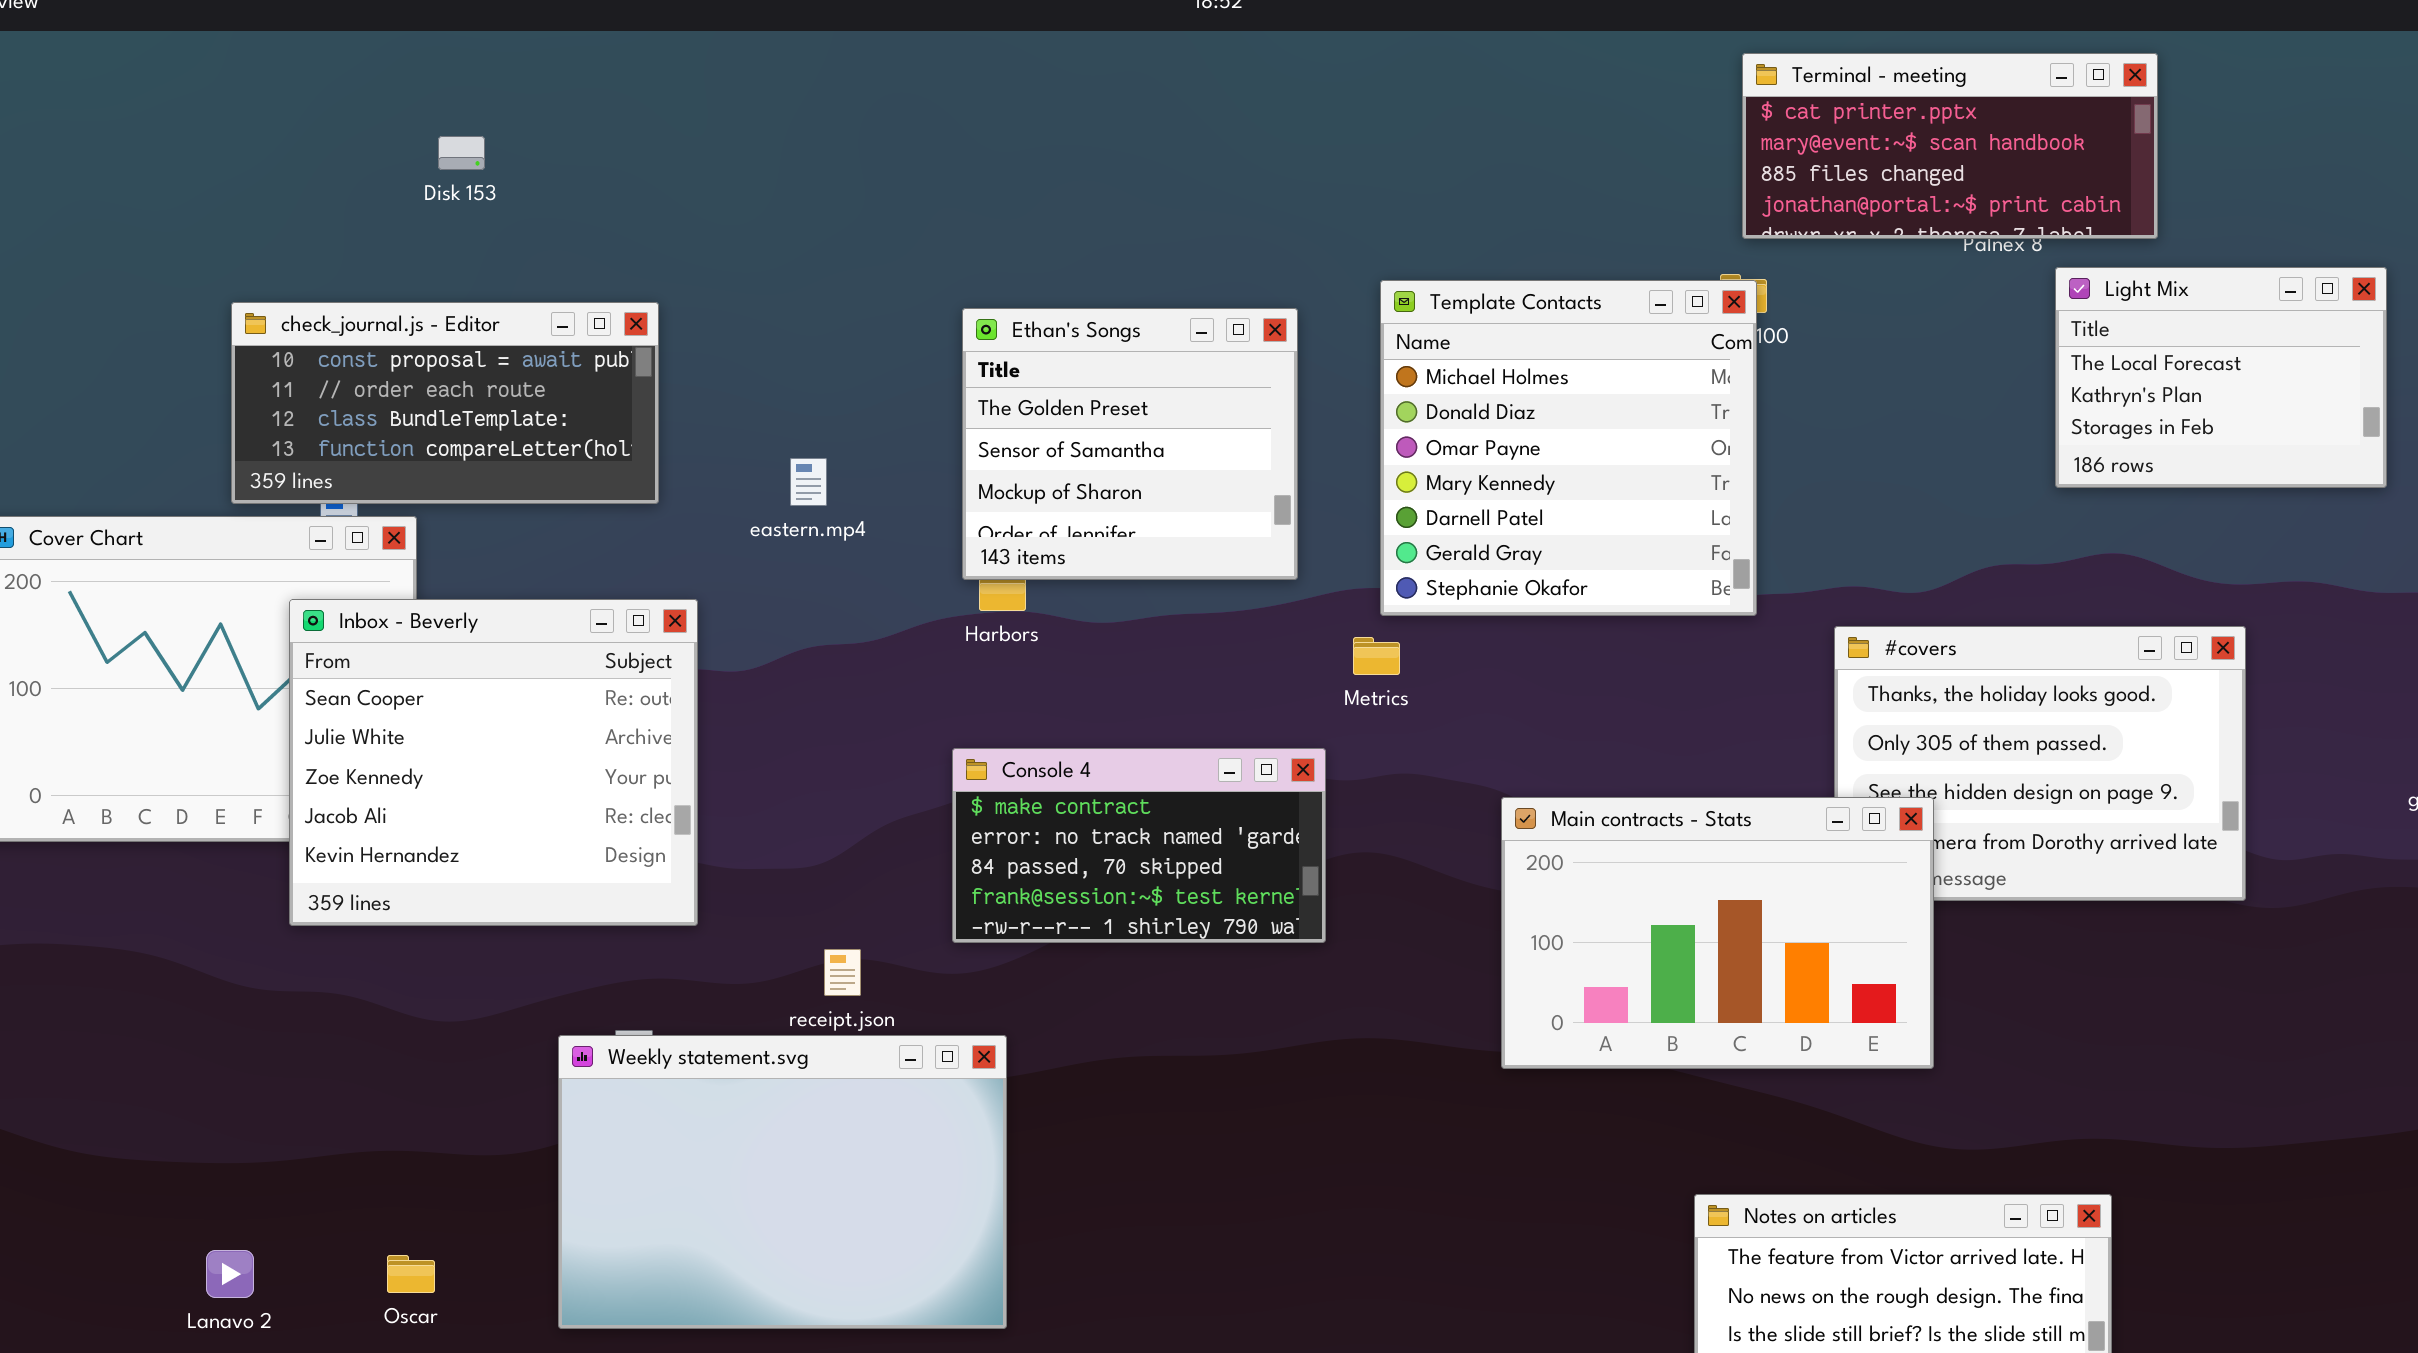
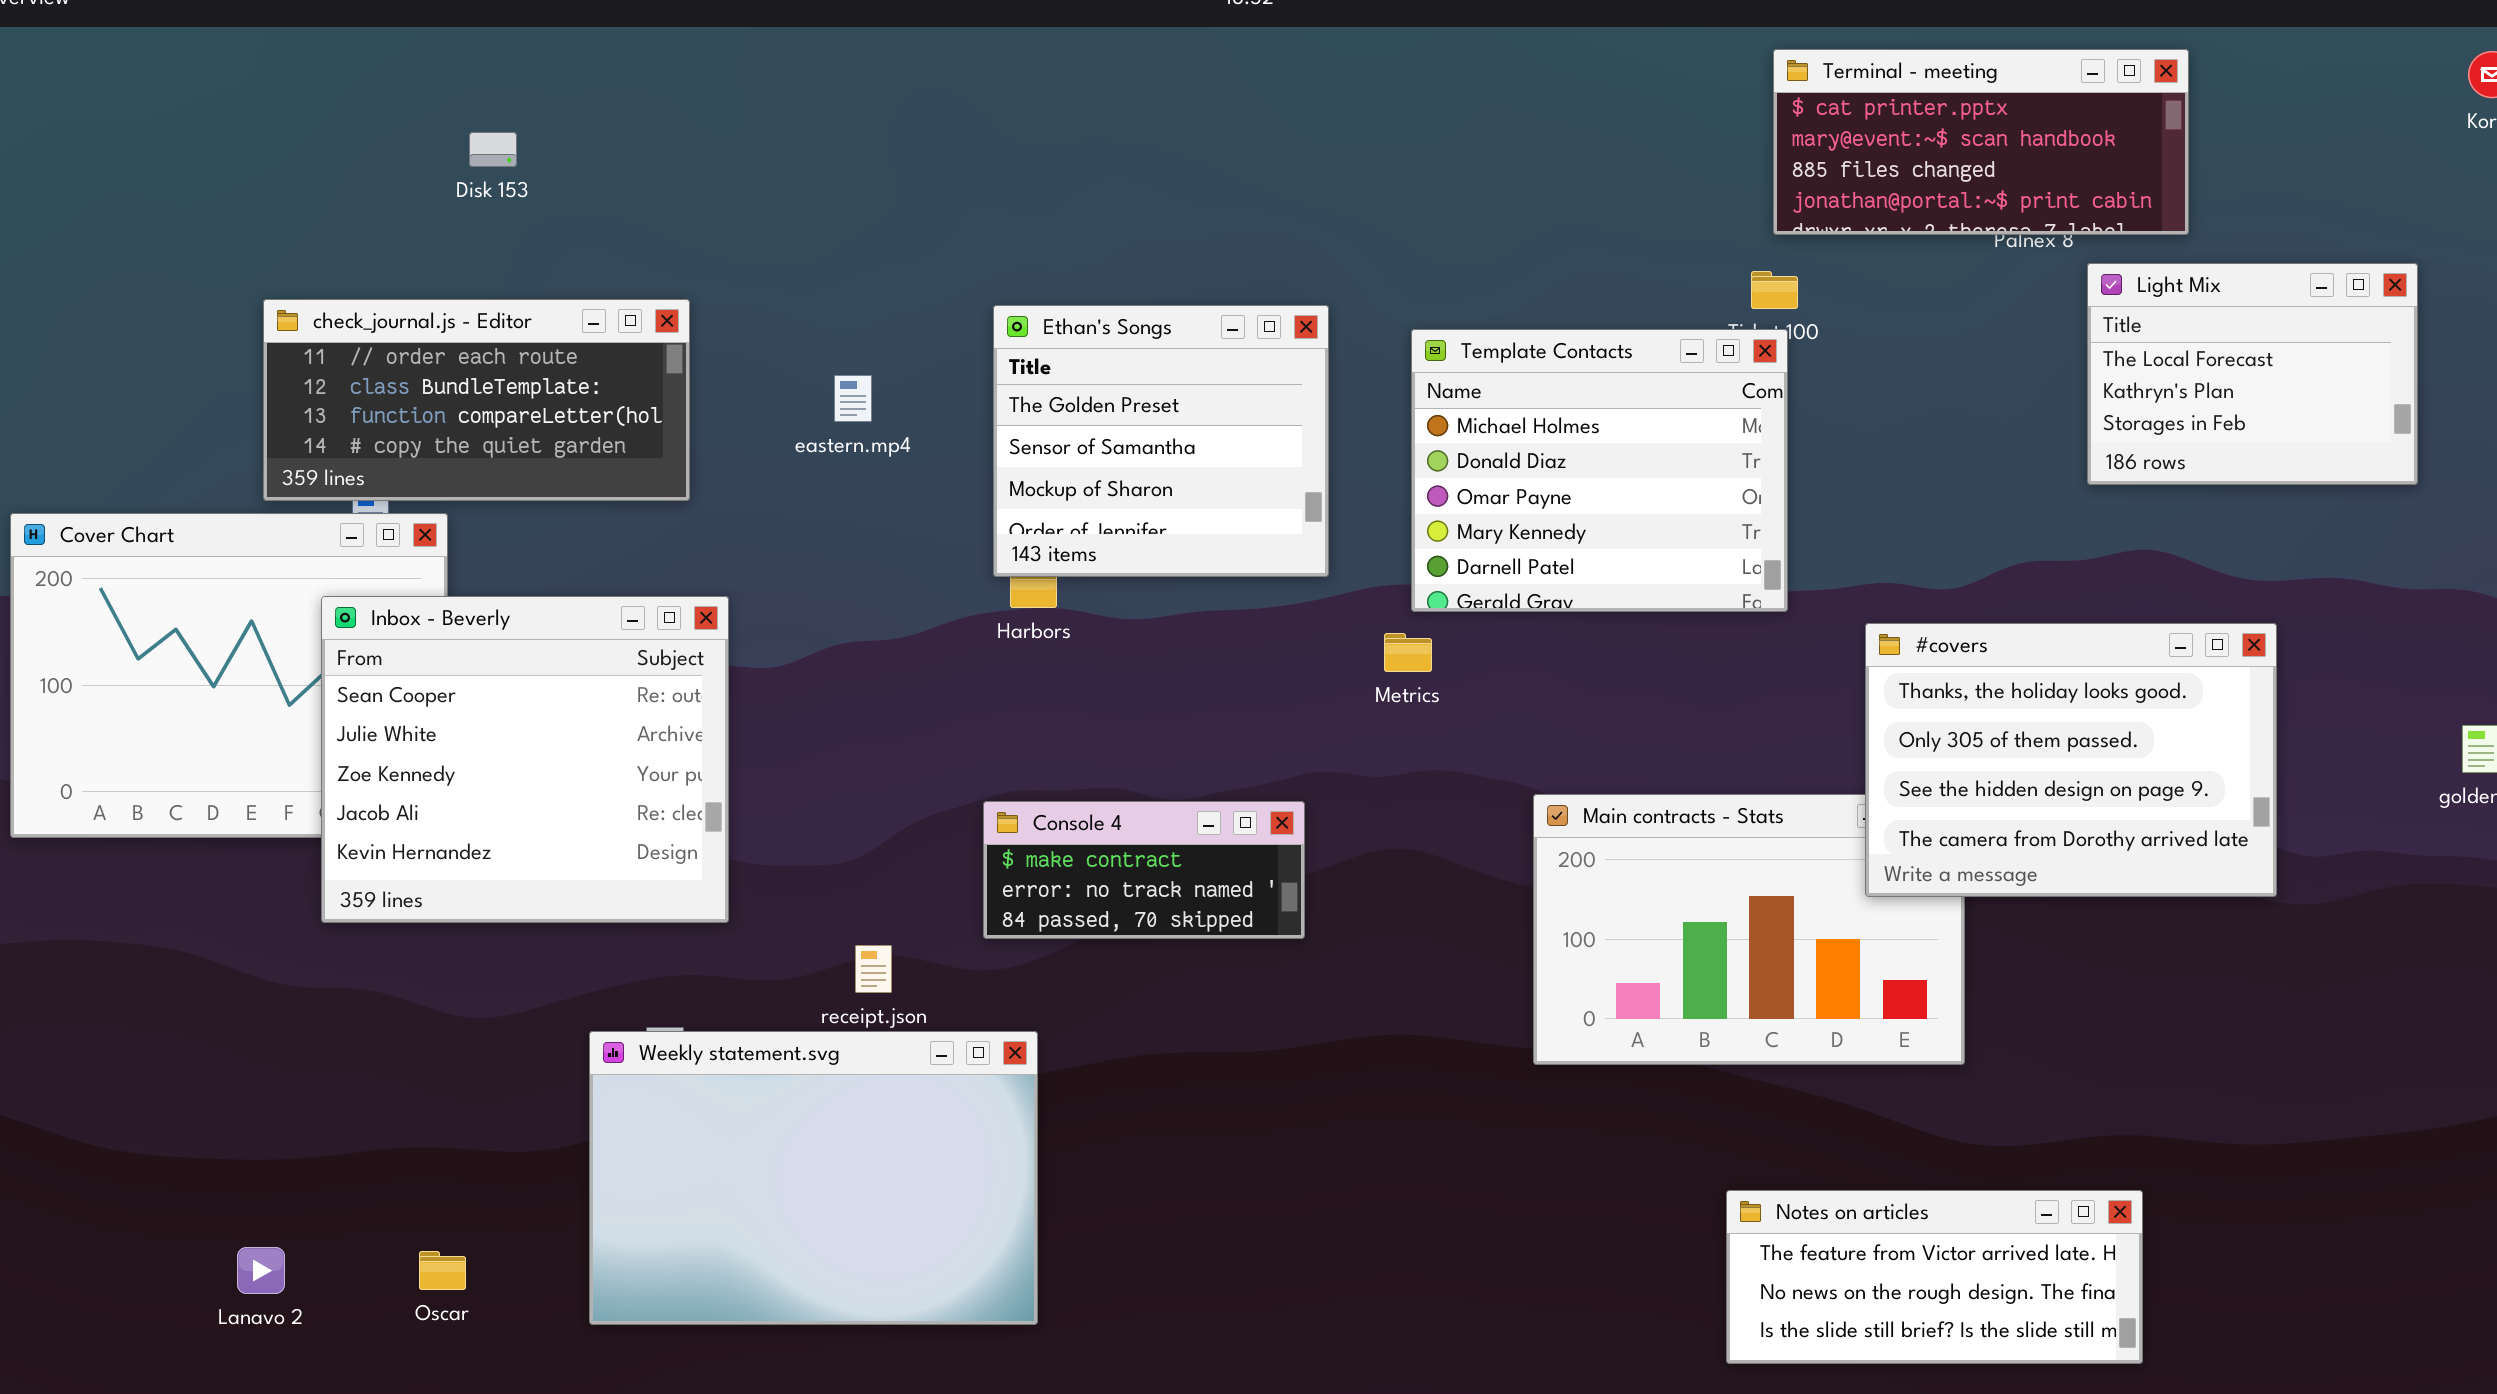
Template Contacts: [1380,280,1757,616] -> [1411,329,1788,612], resized
check_journal.js - Editor: [231,302,659,504] -> [263,299,690,501], scrolled down 1 row
eastern.mp4: [790,458,827,506] -> [834,375,872,422], moved
#covers: [1834,626,2246,901] -> [1865,623,2277,897], raised
Console 4: [952,748,1326,943] -> [983,801,1305,939], resized

